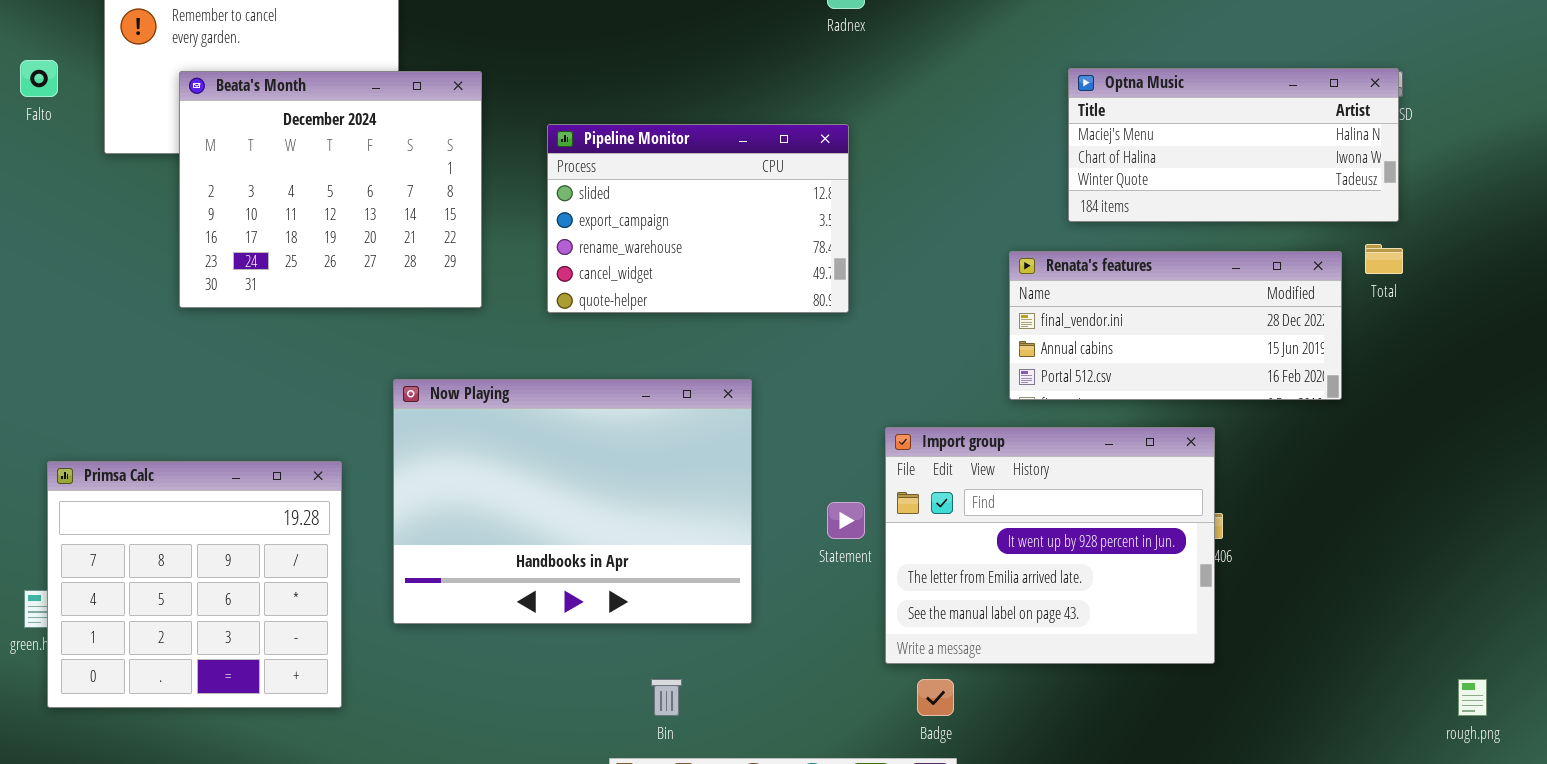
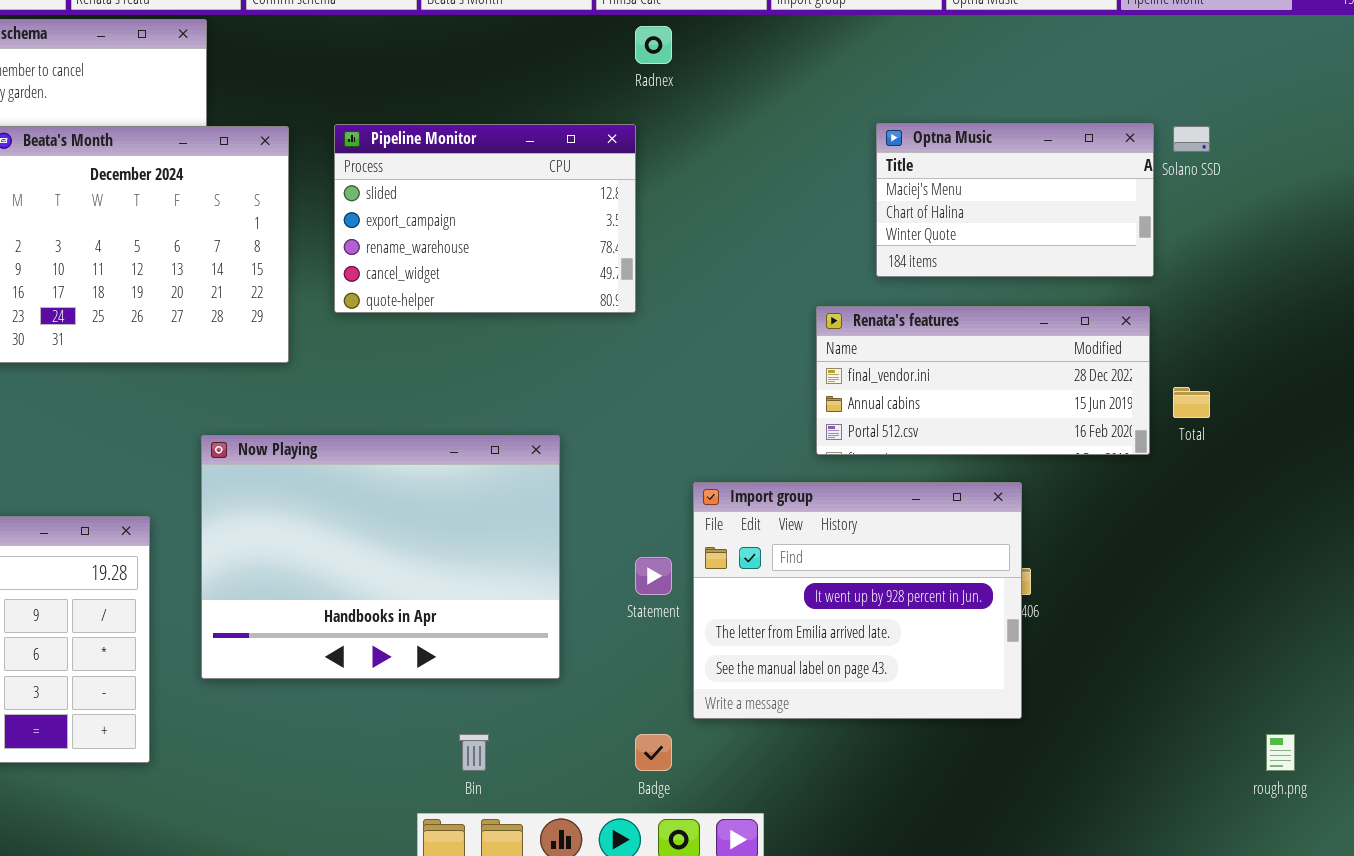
Optna Music: [1068,68,1399,222] -> [876,123,1154,277], resized
Pipeline Monitor: [547,124,849,313] -> [334,124,636,313], moved
Total: [1365,244,1403,274] -> [1173,387,1210,418], moved
Badge: [917,679,954,716] -> [635,734,672,771], moved

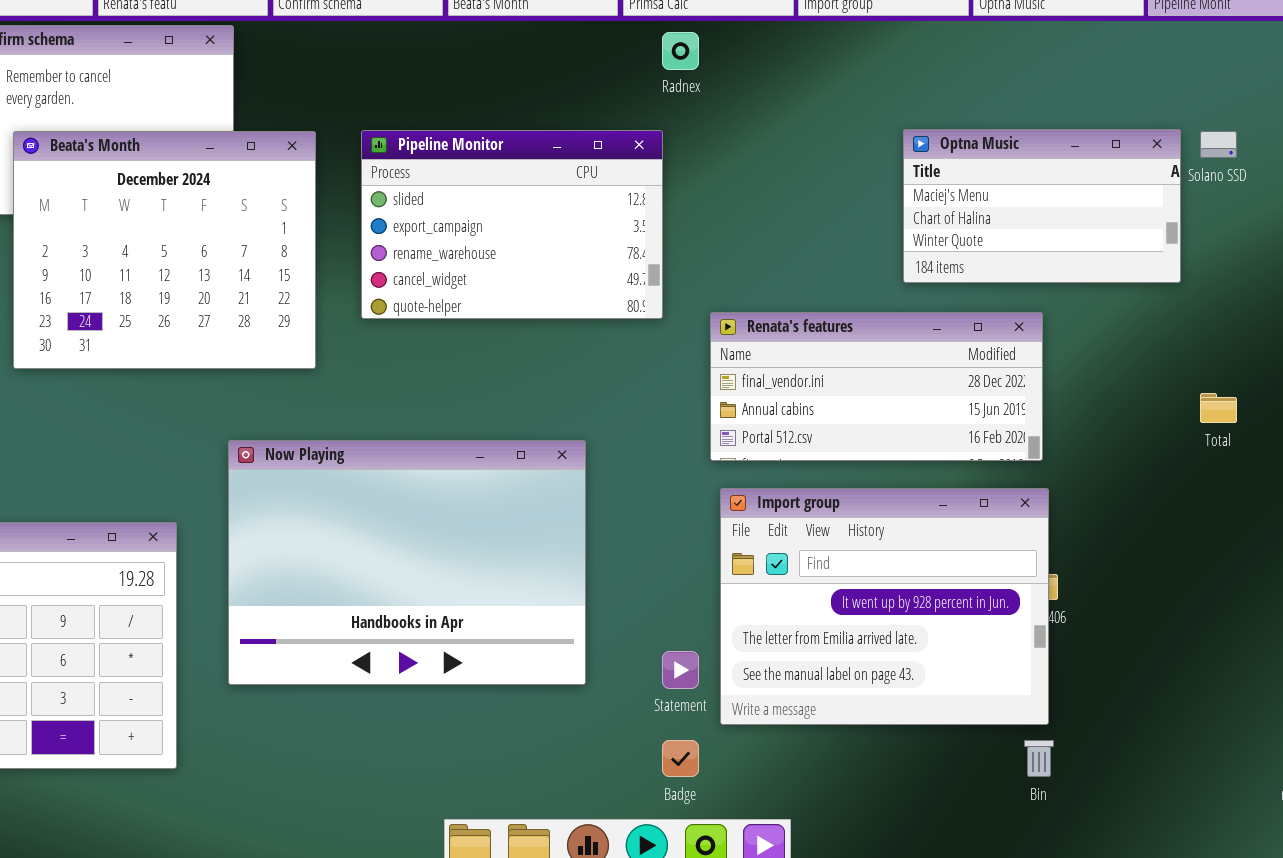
Renata's features: [816,306,1150,455] -> [710,312,1043,461], moved
Statement: [635,557,672,595] -> [662,651,699,689], moved
Bin: [459,734,489,771] -> [1024,740,1054,777], moved

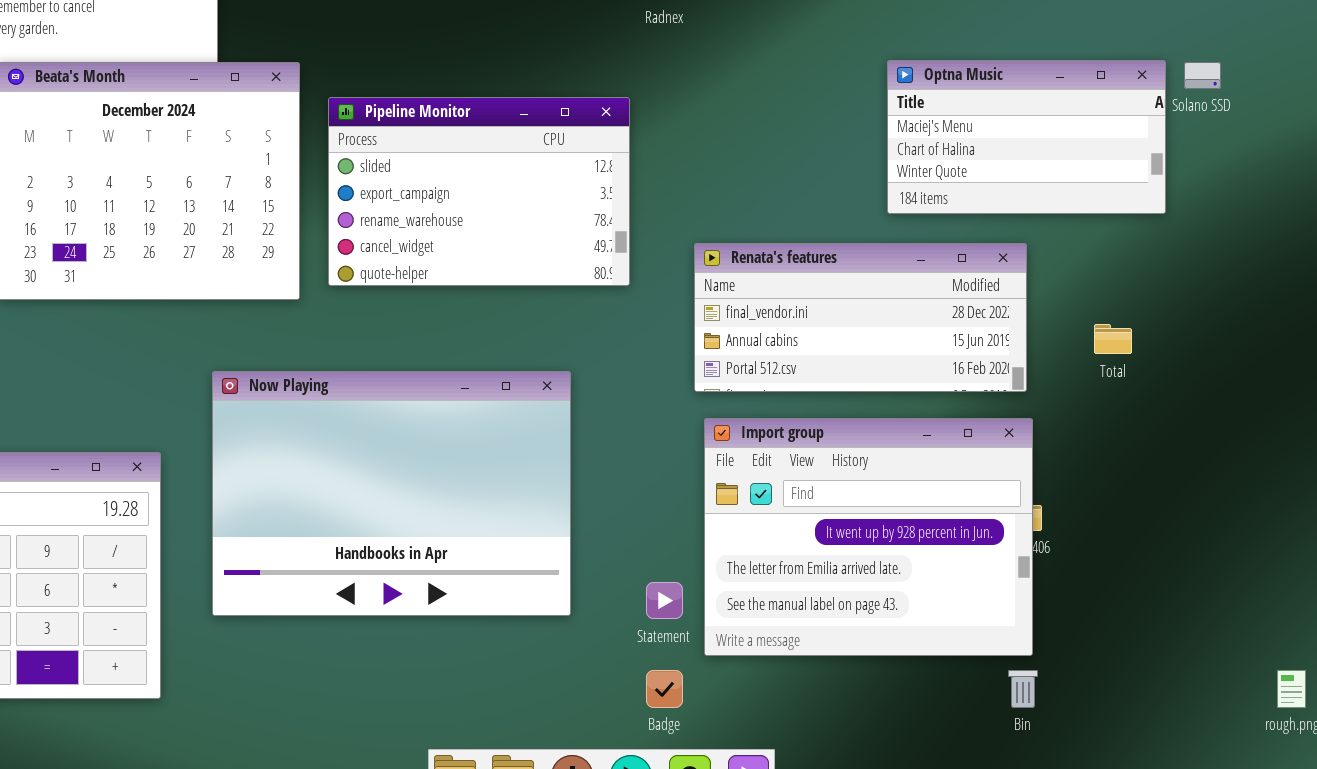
Pipeline Monitor: [361,130,663,319] -> [328,97,630,286], moved
Total: [1200,393,1237,423] -> [1094,324,1132,354], moved

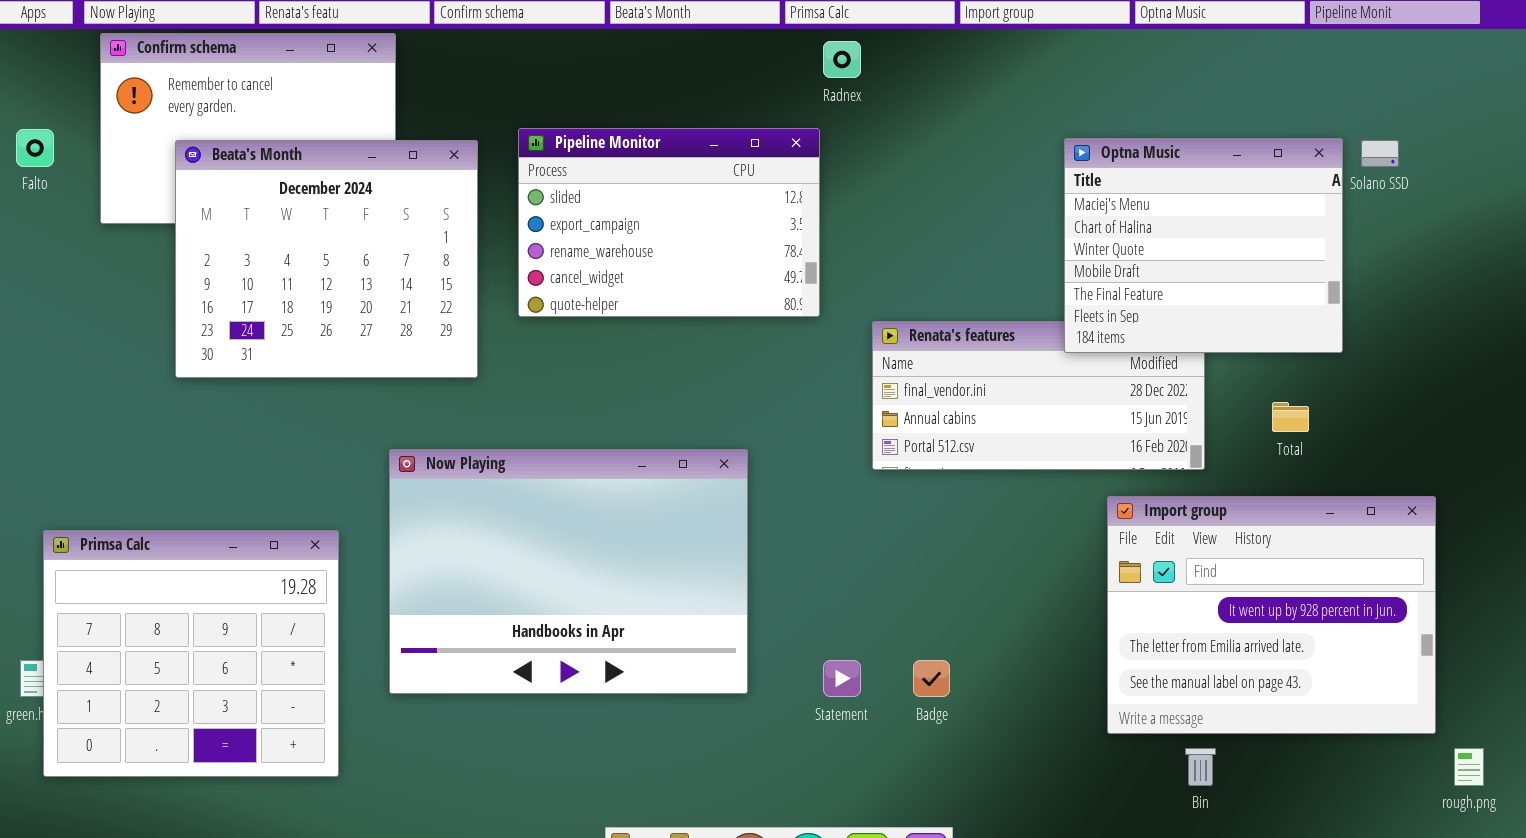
Optna Music: [887,60,1166,214] -> [1064,138,1343,353], resized
Pipeline Monitor: [328,97,630,286] -> [518,128,820,317], moved
Import group: [704,418,1033,656] -> [1107,496,1436,734], moved
Badge: [646,670,683,708] -> [913,660,950,697], moved

